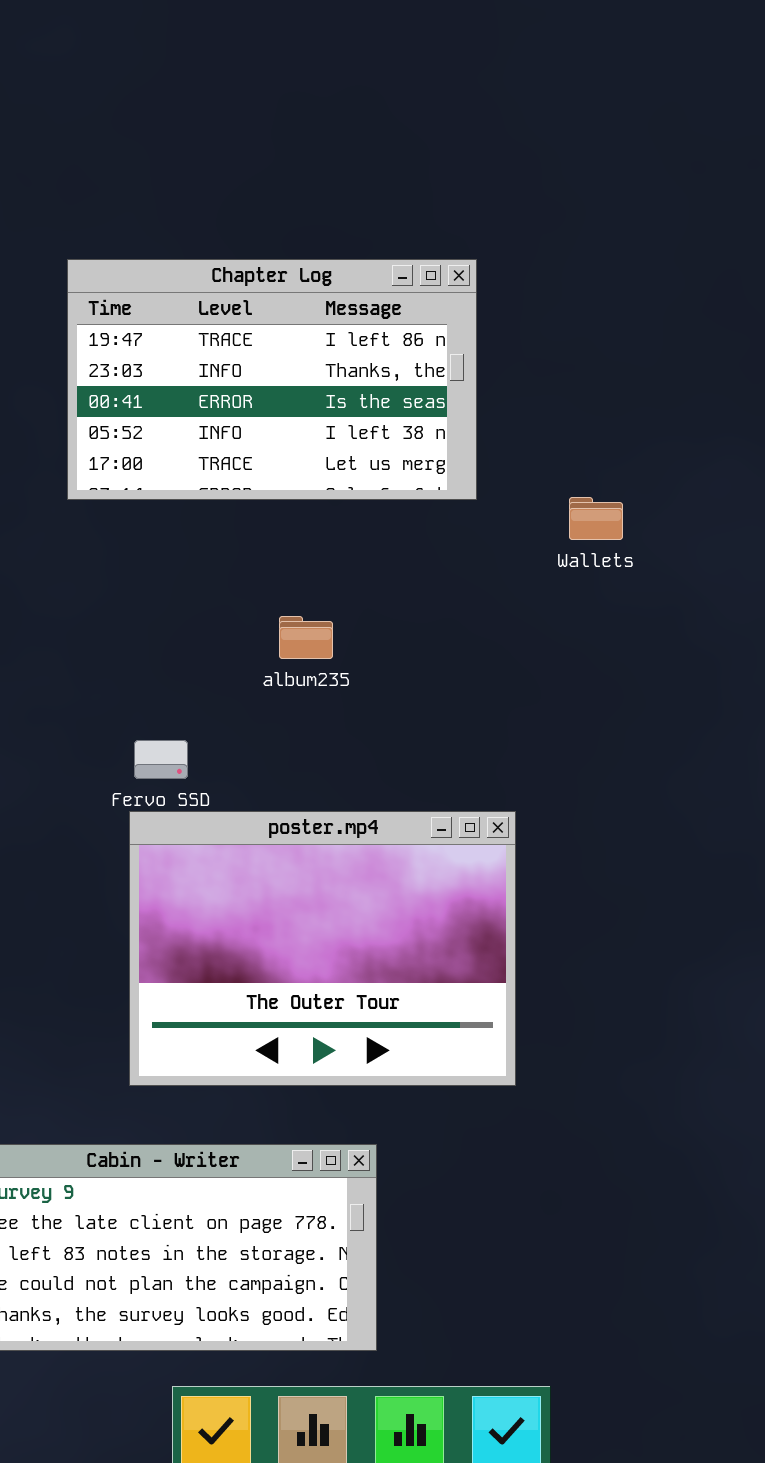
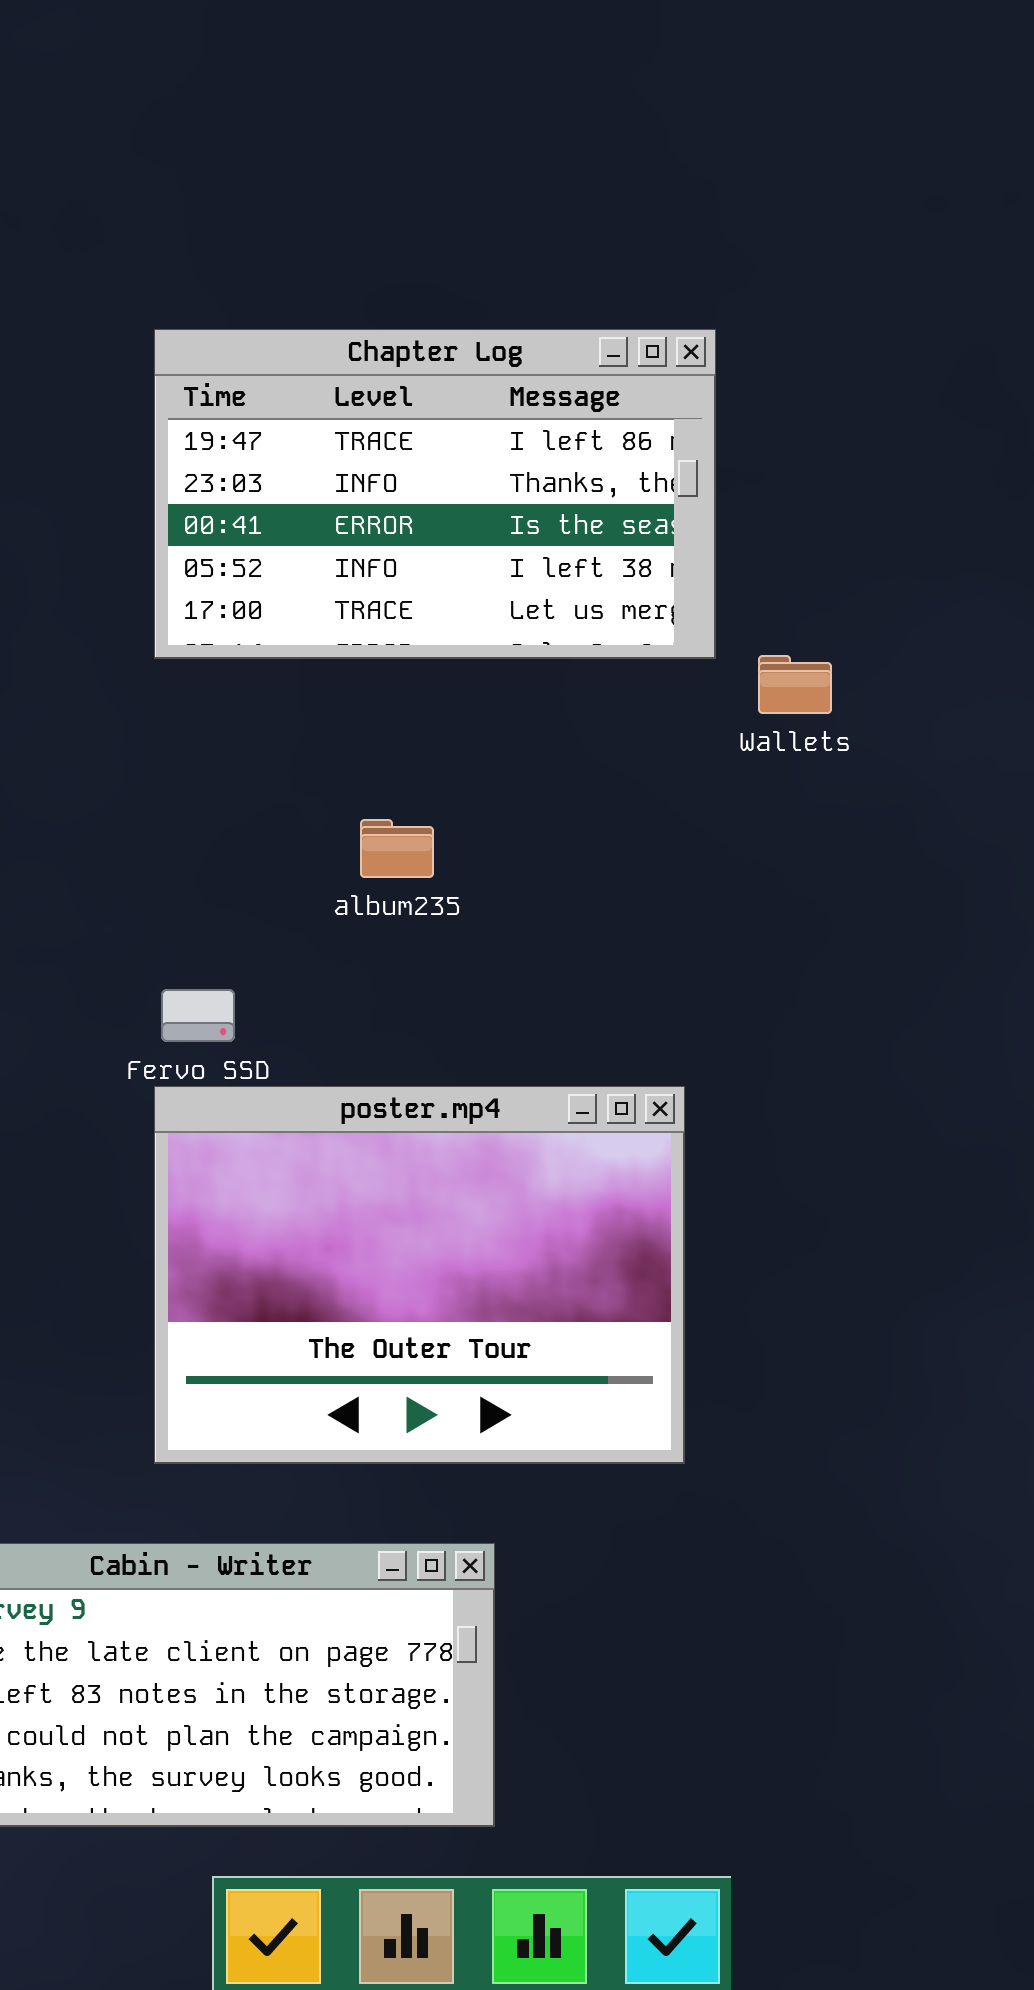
Chapter Log: [67,259,477,500] -> [154,329,716,659], moved

